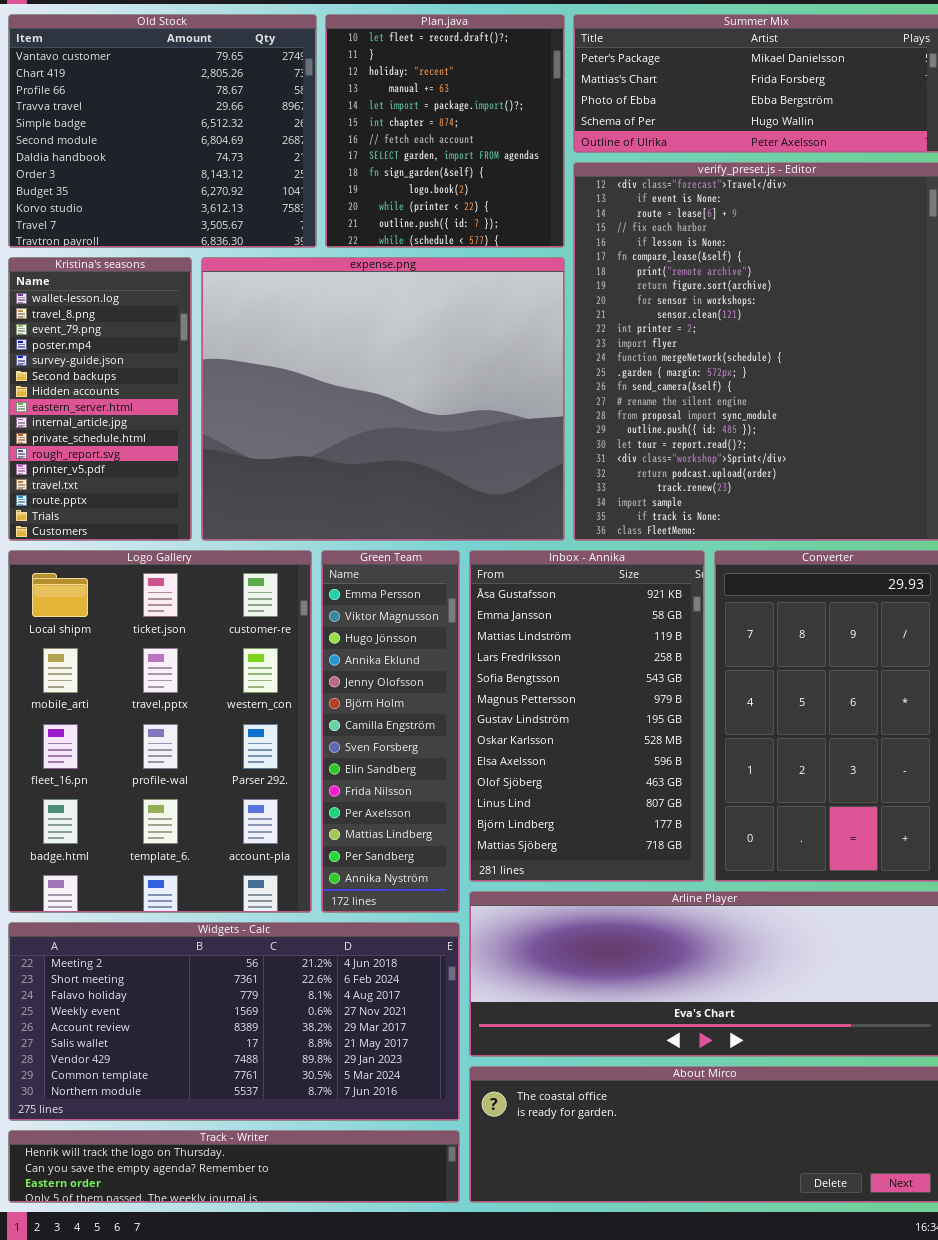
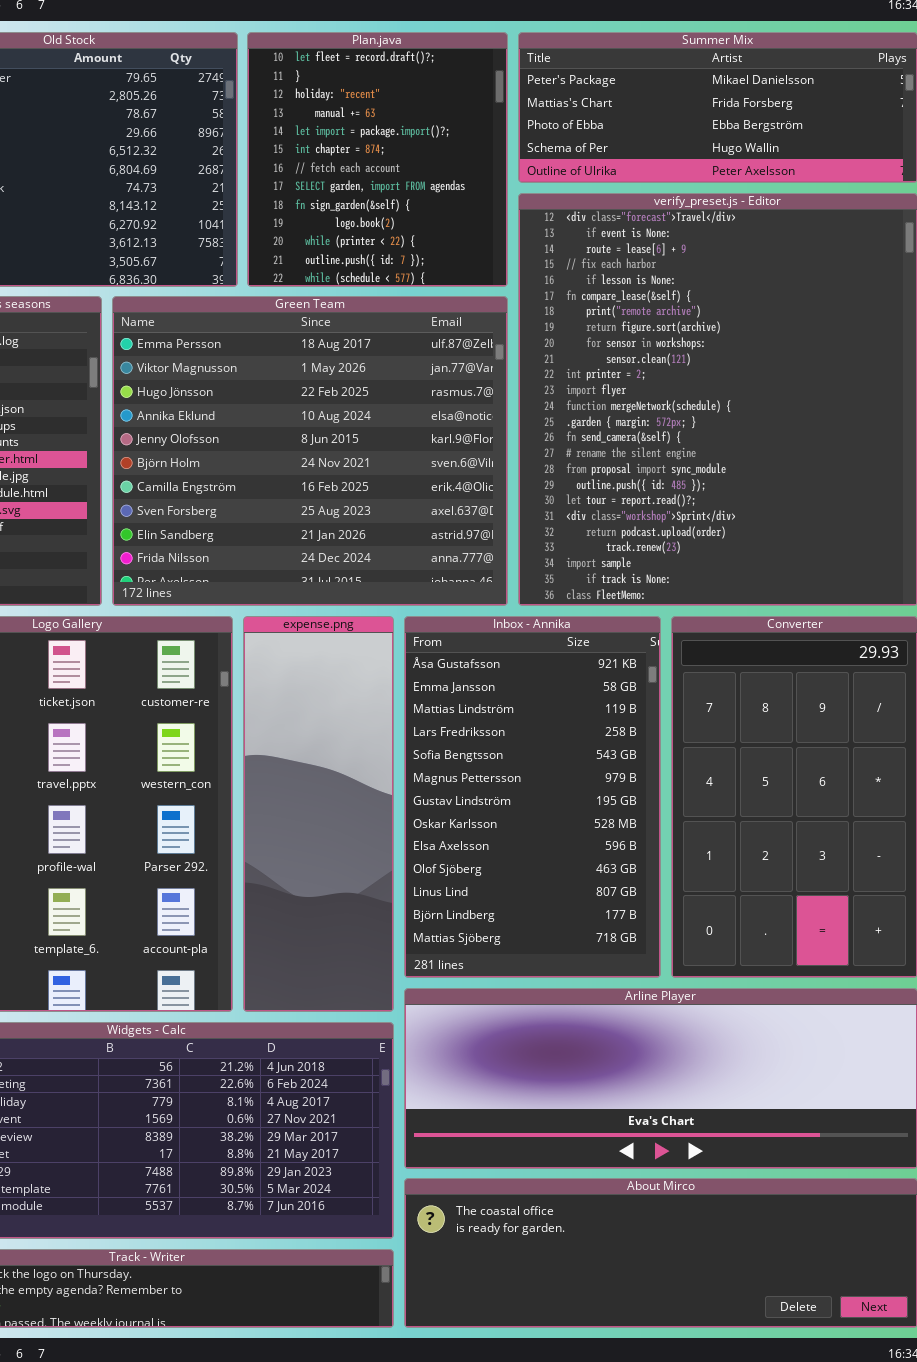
expense.png: [201,257,565,541] -> [243,616,394,1012], moved, resized
Green Team: [321,550,460,913] -> [112,296,508,606], moved, resized

